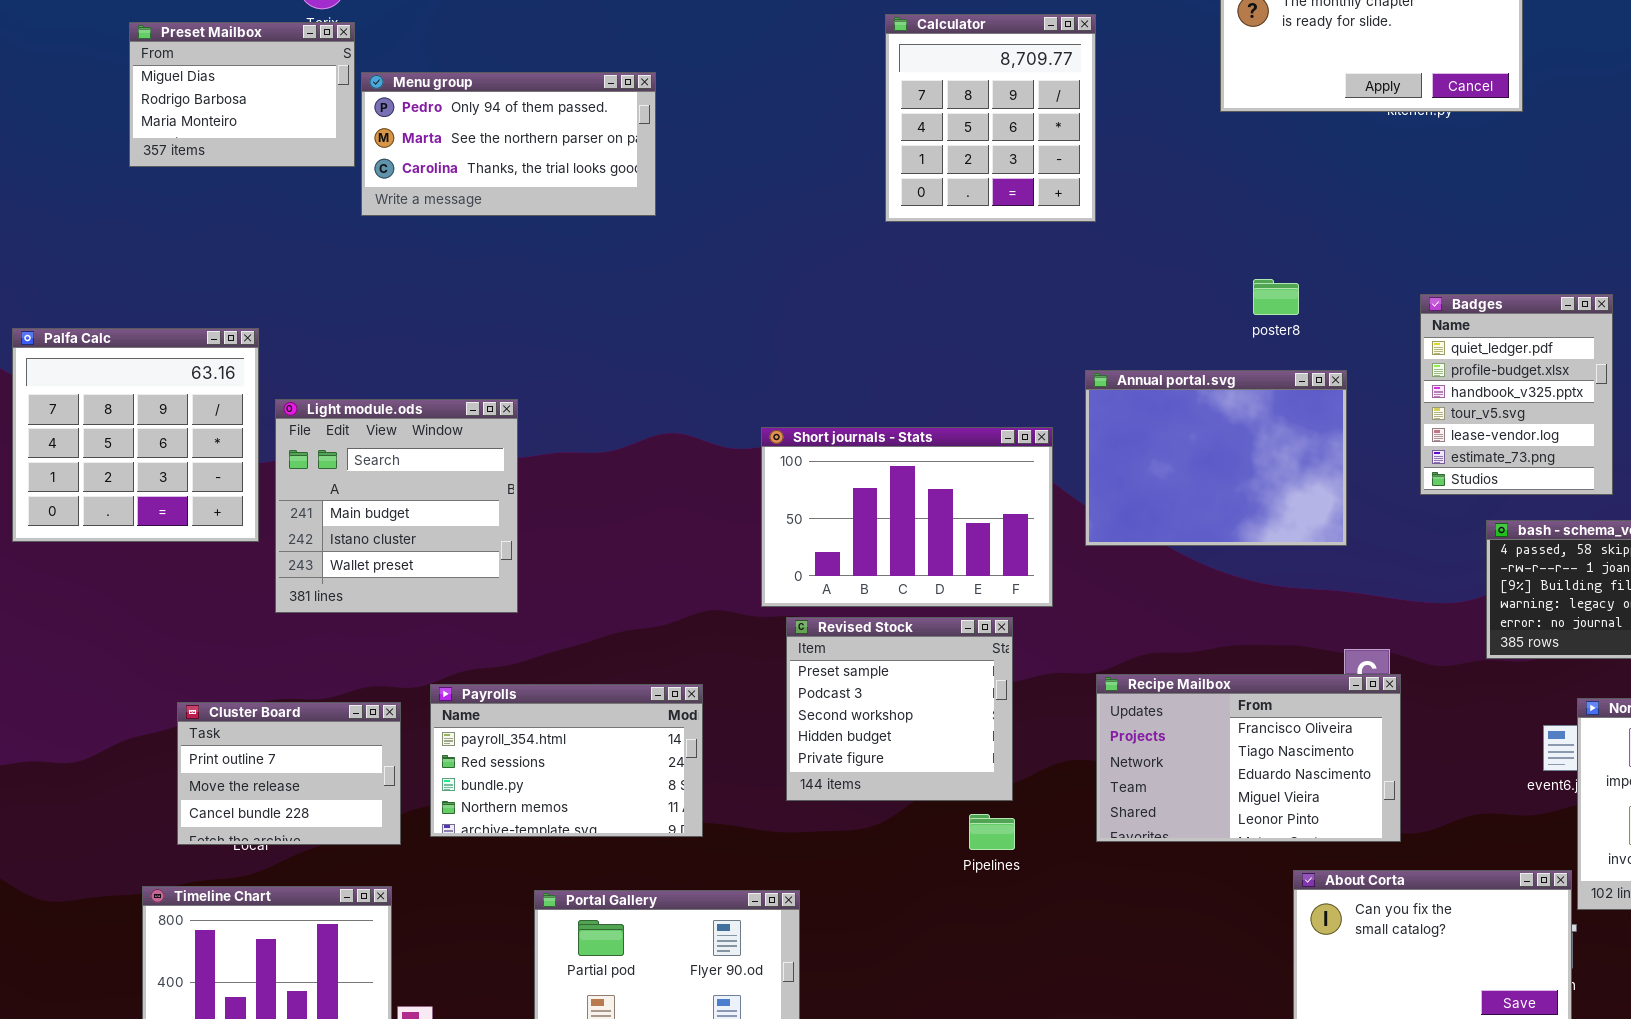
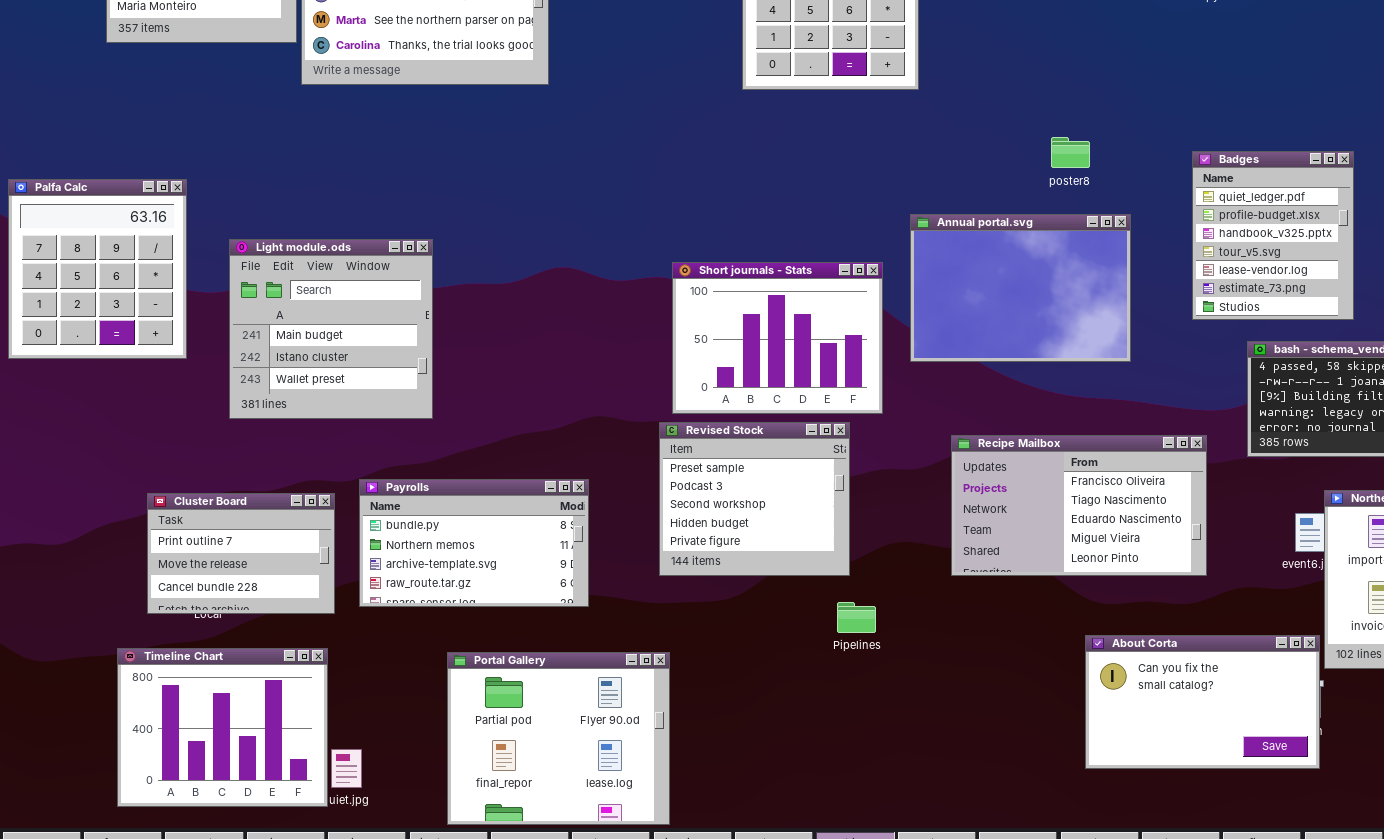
Palfa Calc: [12,328,259,542] -> [8,179,187,359], resized
Short journals - Stats: [761,427,1053,607] -> [672,262,883,414], resized
Recipe Mailbox: [1096,674,1401,842] -> [951,435,1207,576], moved
Payrolls: [430,684,703,837] -> [359,479,589,607], scrolled down 2 rows
Pipelines: [969,814,1015,850] -> [837,602,876,633], moved

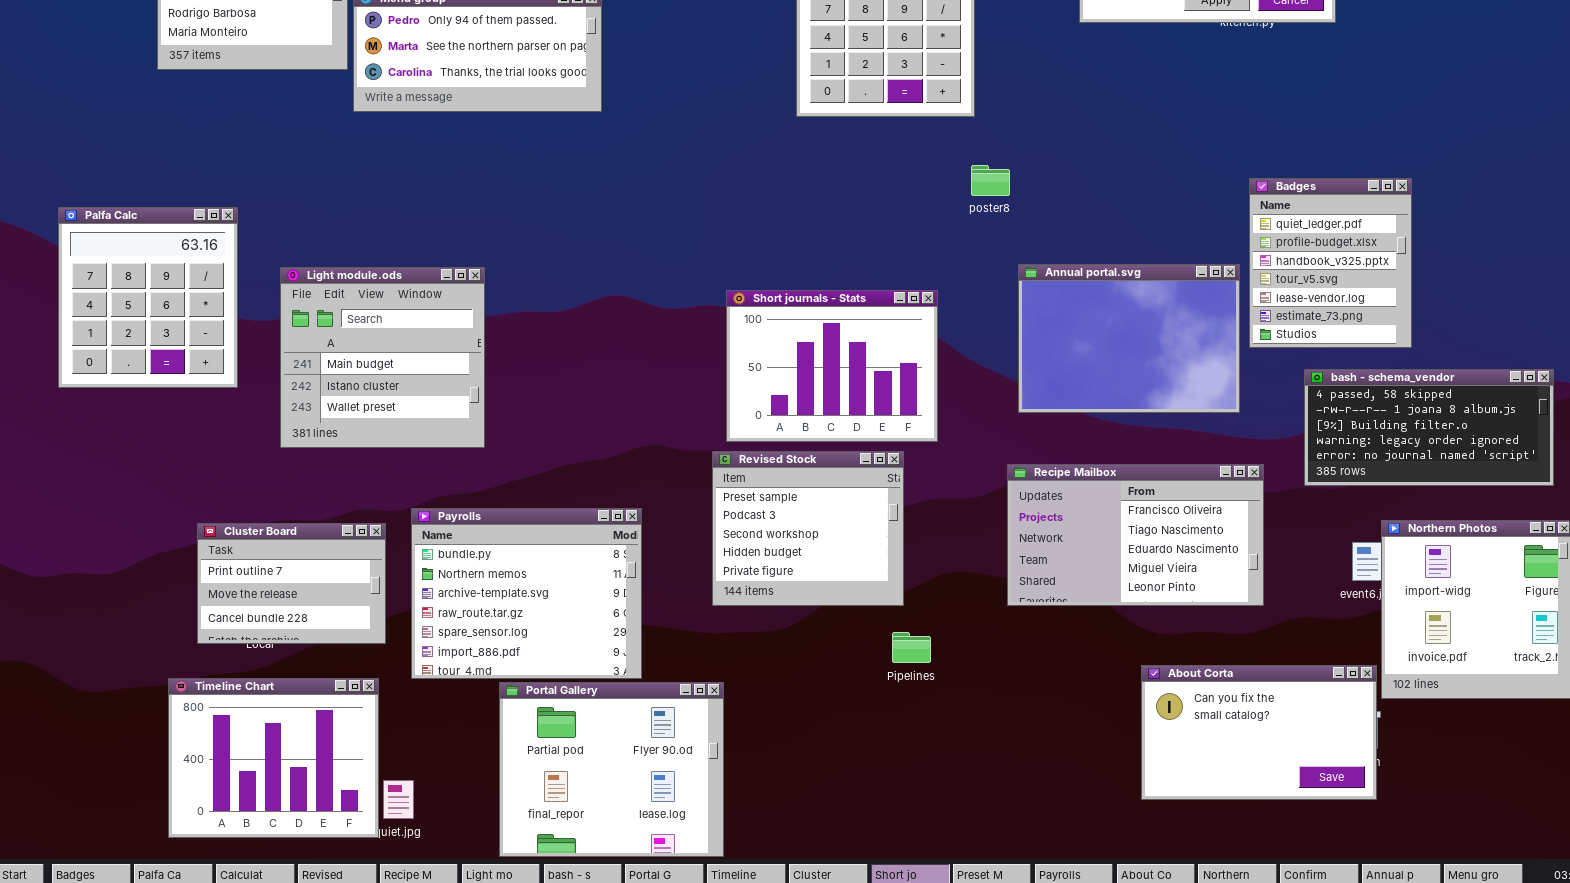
poster8: [1051,137,1090,168] -> [971,165,1010,196], moved
Annual portal.svg: [910,214,1131,362] -> [1018,264,1240,413], moved
Payrolls: [359,479,589,607] -> [411,508,642,679], resized

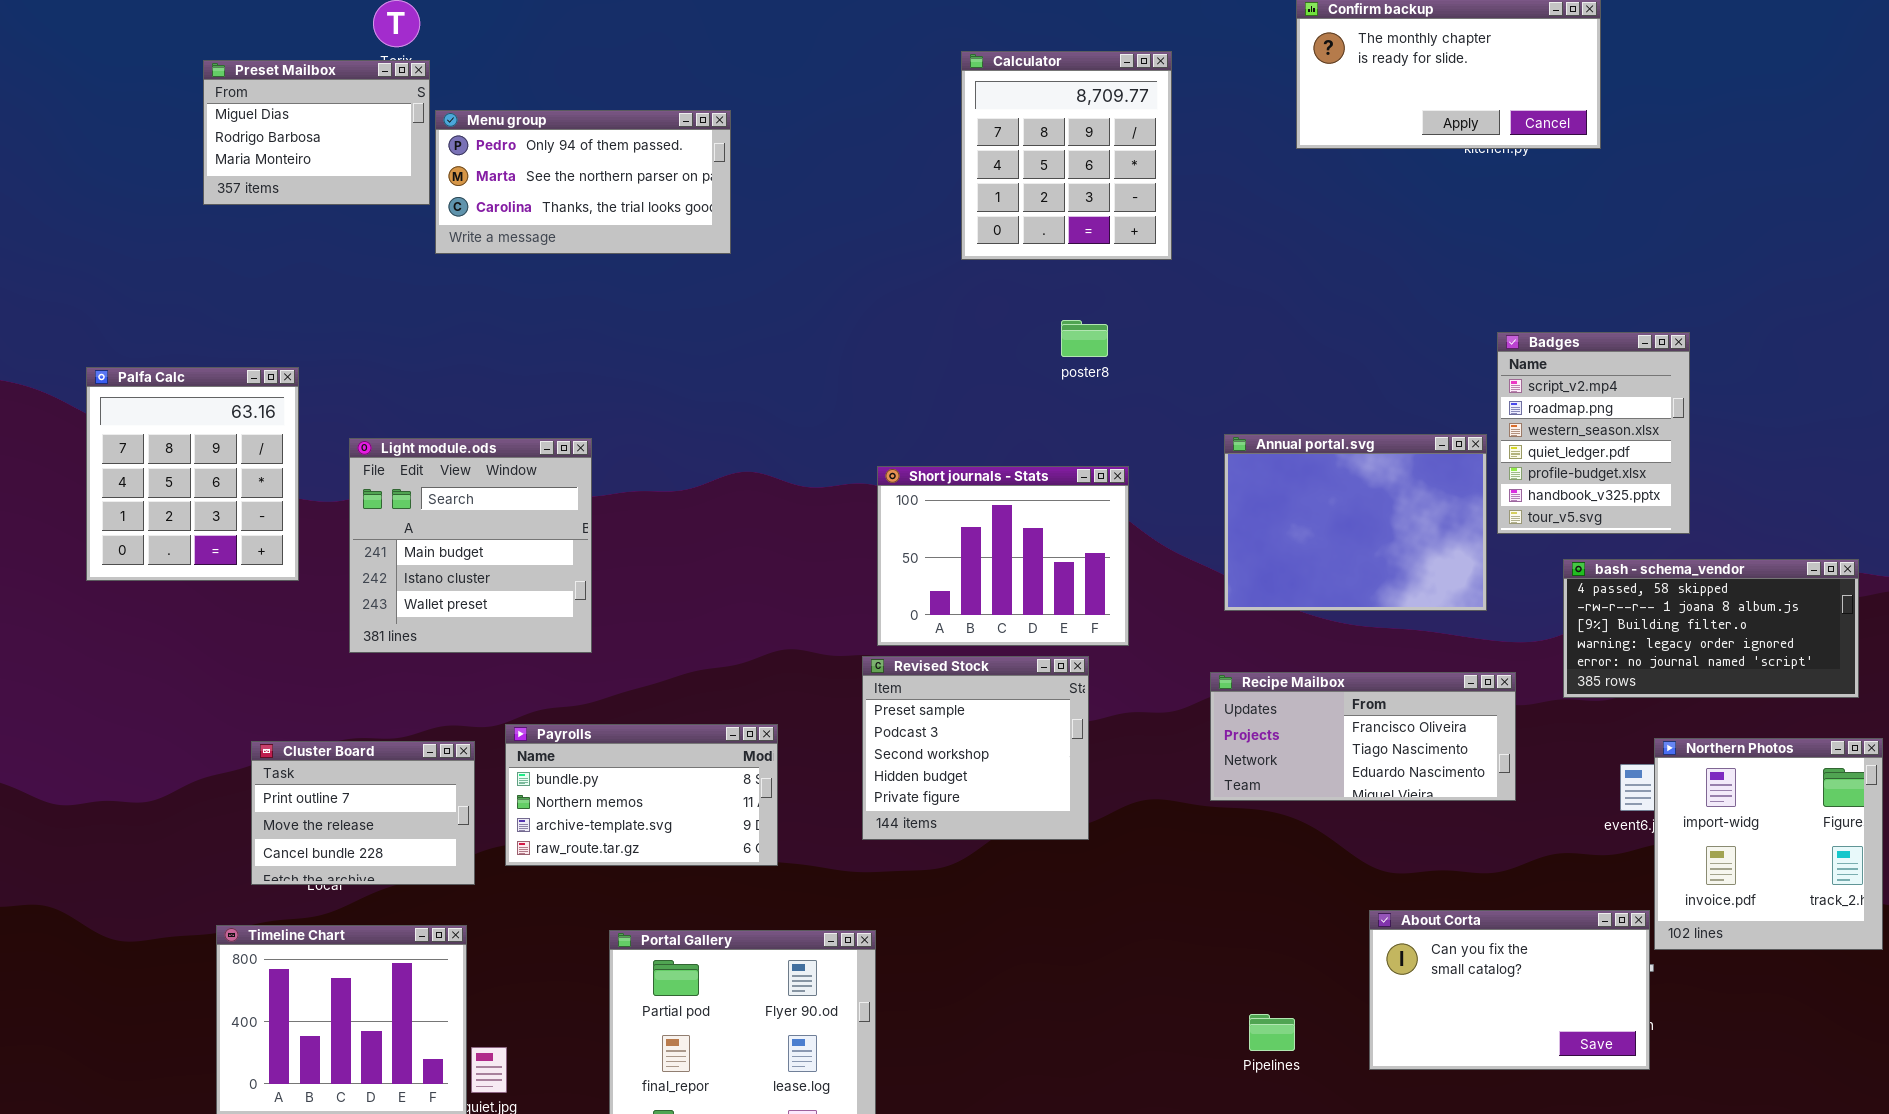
poster8: [971,165,1010,196] -> [1061,320,1108,357], moved
Badges: [1249,178,1412,348] -> [1497,332,1690,534], scrolled up 3 rows
Recipe Mailbox: [1007,464,1264,606] -> [1210,672,1516,801], resized
Payrolls: [411,508,642,679] -> [505,724,778,866], resized
Pipelines: [892,632,931,663] -> [1249,1014,1295,1051], moved

